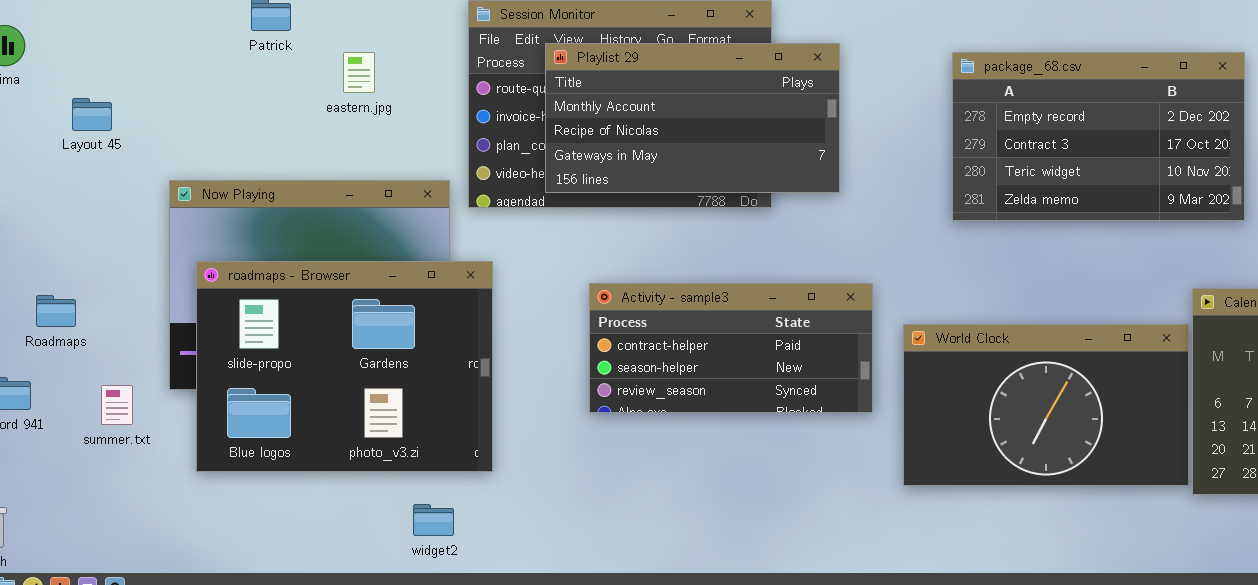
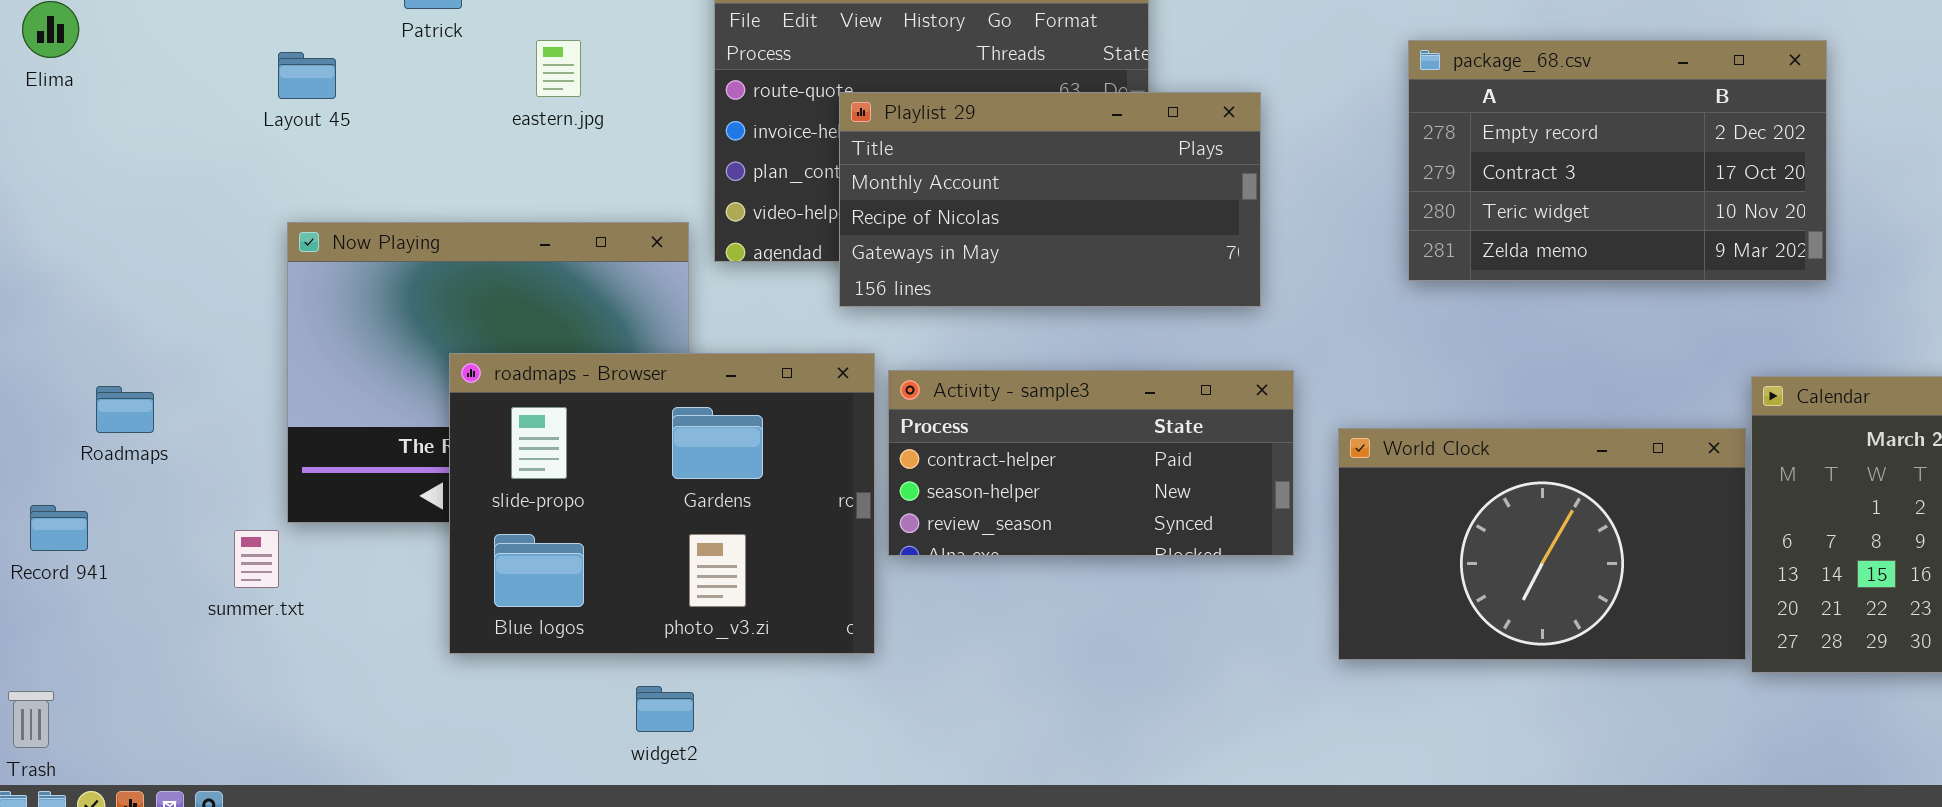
Playlist 29: [545,43,840,193] -> [839,92,1261,307], moved
Layout 45: [72,98,112,131] -> [278,52,336,99], moved
roadmaps - Browser: [196,261,493,472] -> [449,353,875,654], moved
summer.txt: [101,385,133,425] -> [234,530,279,588], moved

